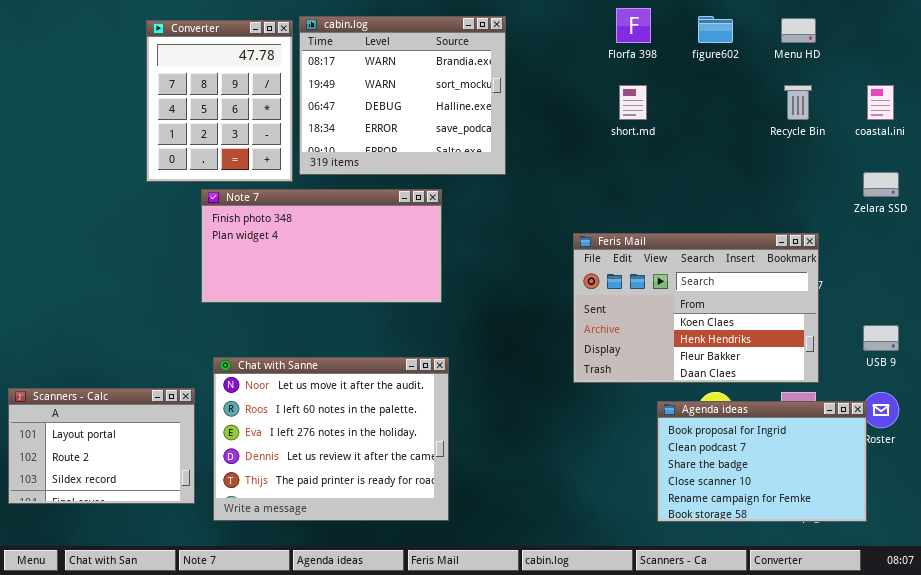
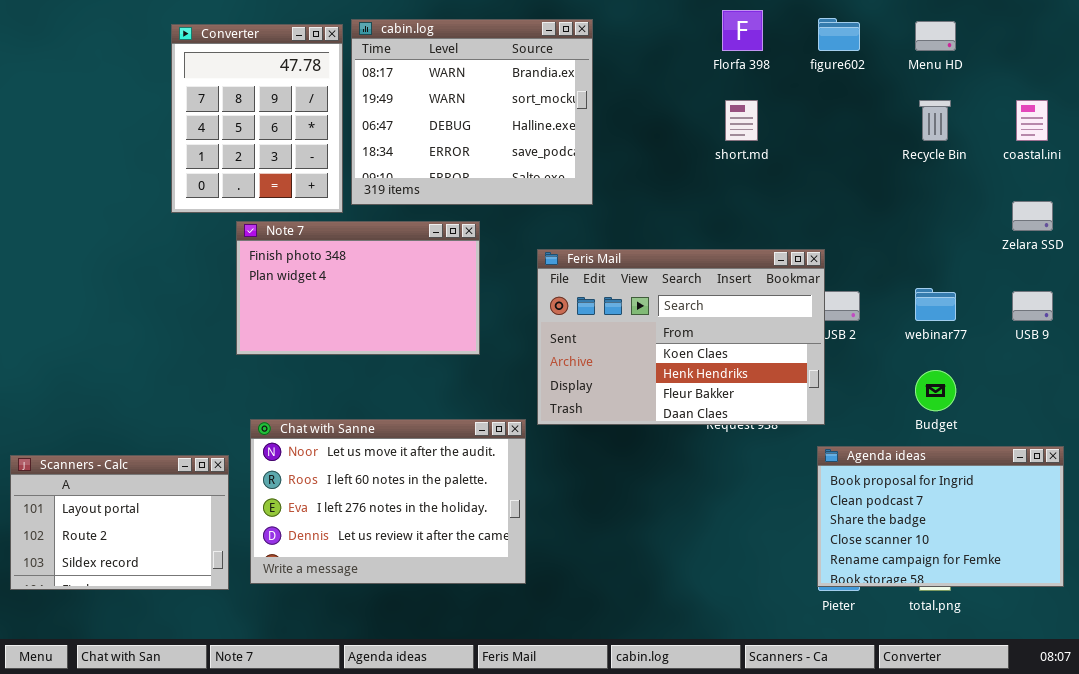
Note 7: [201,189,442,303] -> [236,221,480,355], resized
Feris Mail: [573,233,819,383] -> [537,249,825,425], moved
USB 9: [863,325,899,351] -> [1012,291,1053,321], moved
Chat with Sanne: [213,357,449,521] -> [250,419,526,584], resized
Agenda ideas: [657,401,867,522] -> [817,446,1064,587], moved

